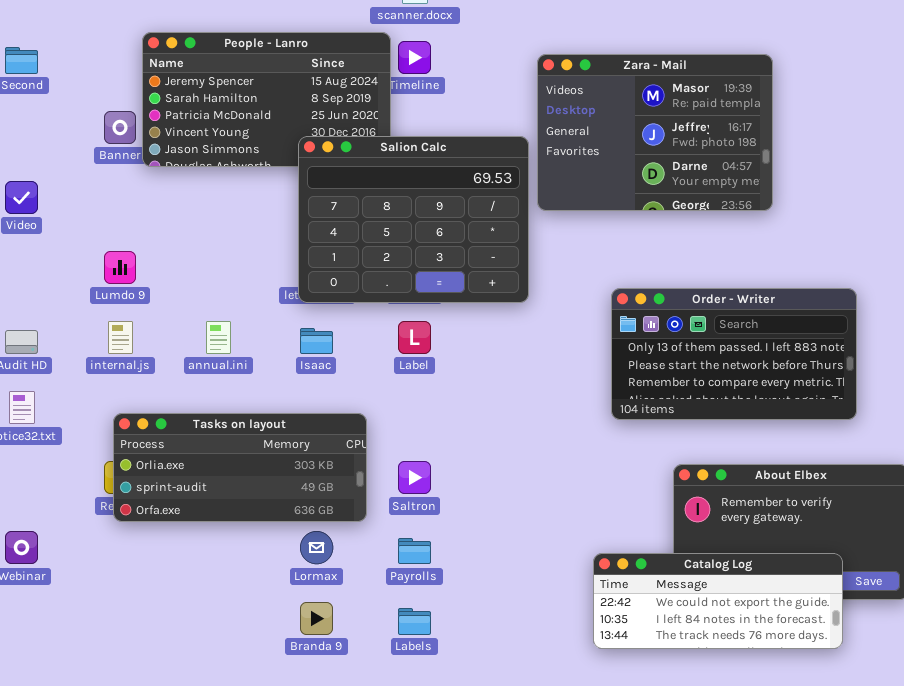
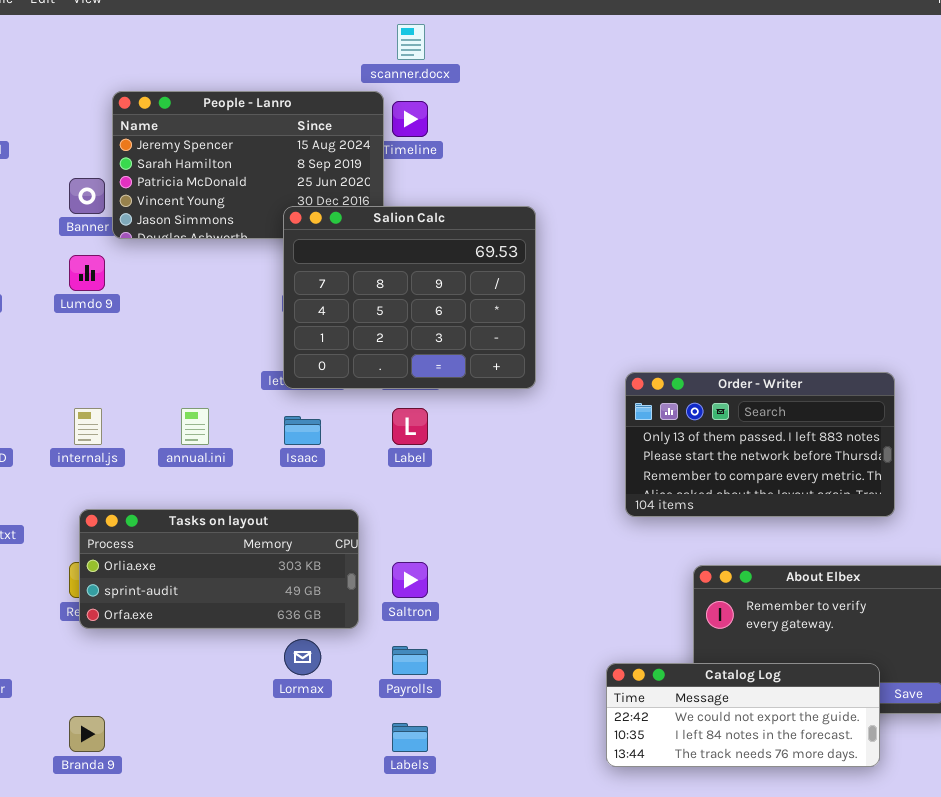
Zara - Mail: [537,54,773,211] -> none, closed
Lumdo 9: [104,251,136,284] -> [69,255,105,291], moved
Branda 9: [300,602,333,635] -> [69,716,105,752], moved

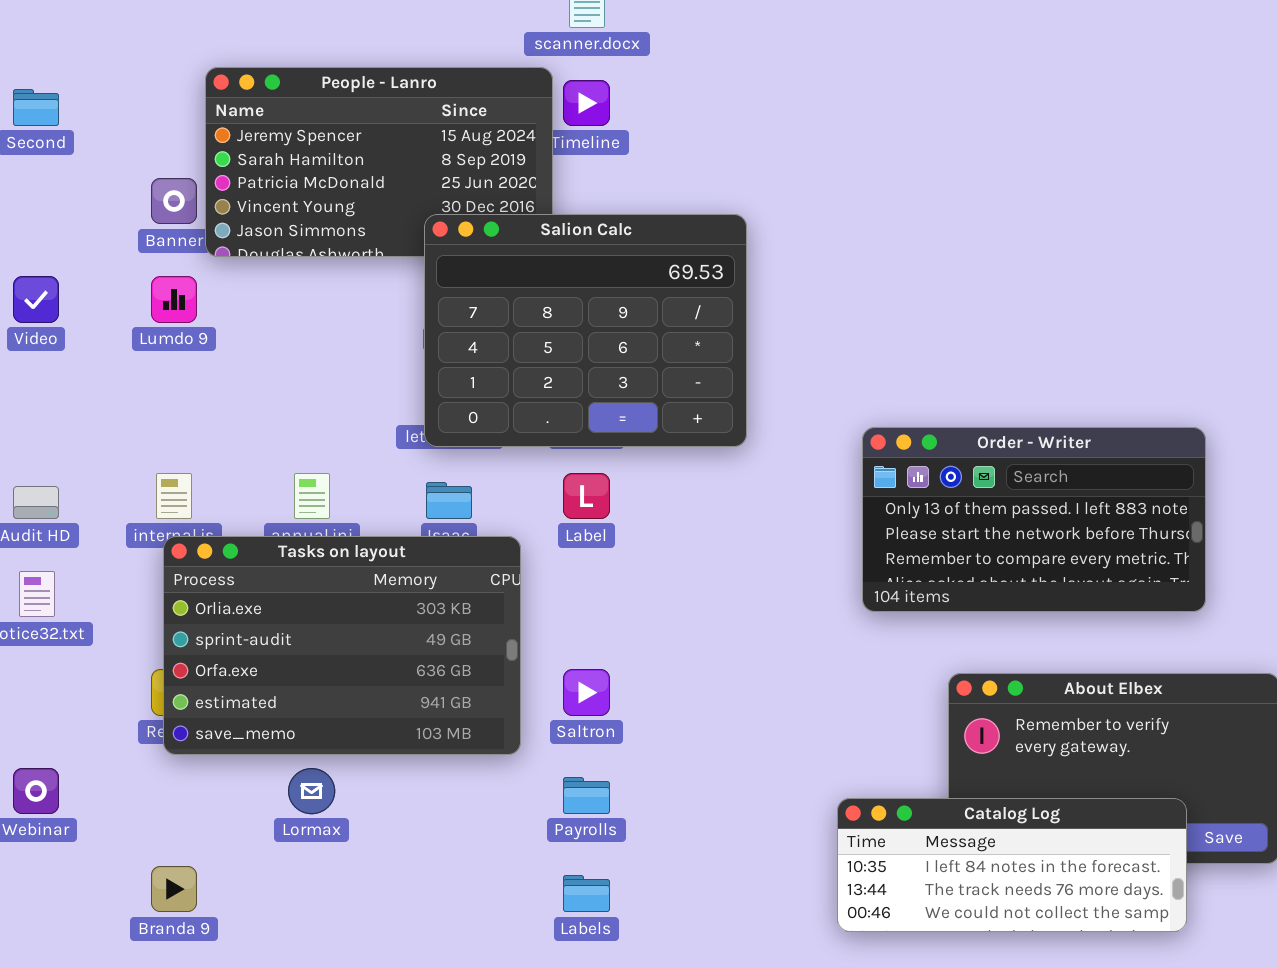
Tasks on layout: [79,509,359,629] -> [163,536,521,755], resized
Lormax: [284,639,321,675] -> [288,768,335,814], moved
Catalog Log: [606,663,880,767] -> [837,798,1187,932], scrolled down 1 row

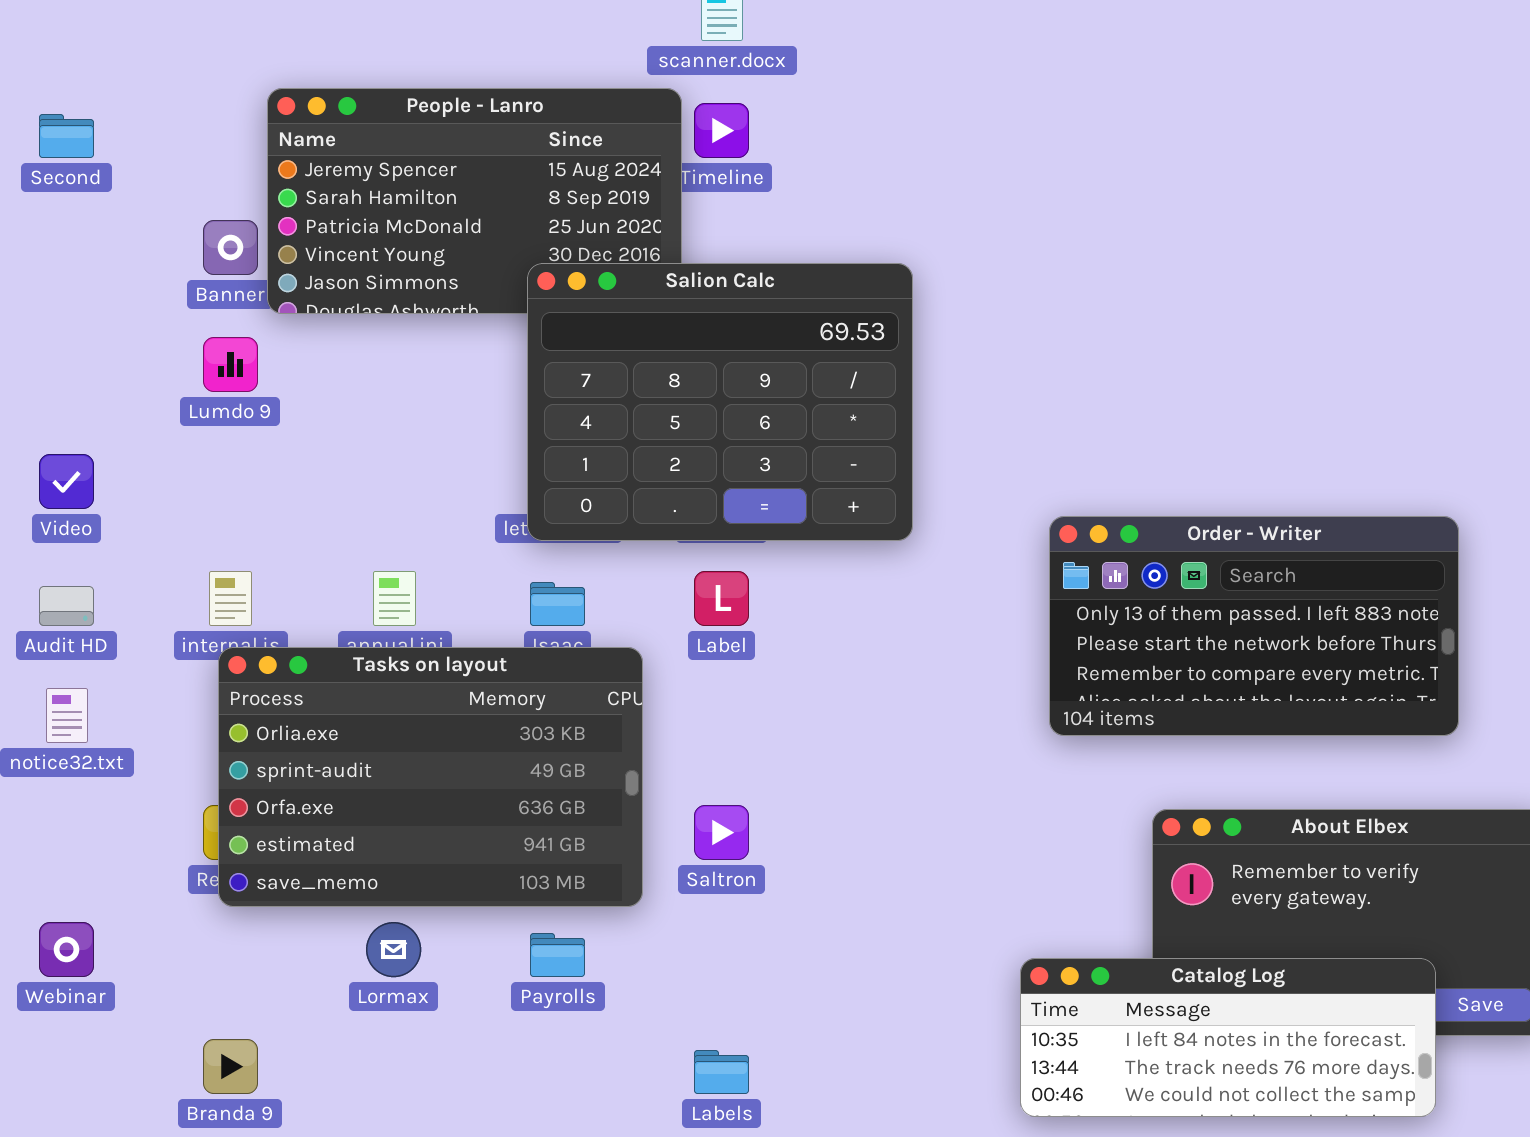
Video: [13,276,59,323] -> [39,454,94,509], moved
Payrolls: [563,777,610,814] -> [530,933,585,977], moved

